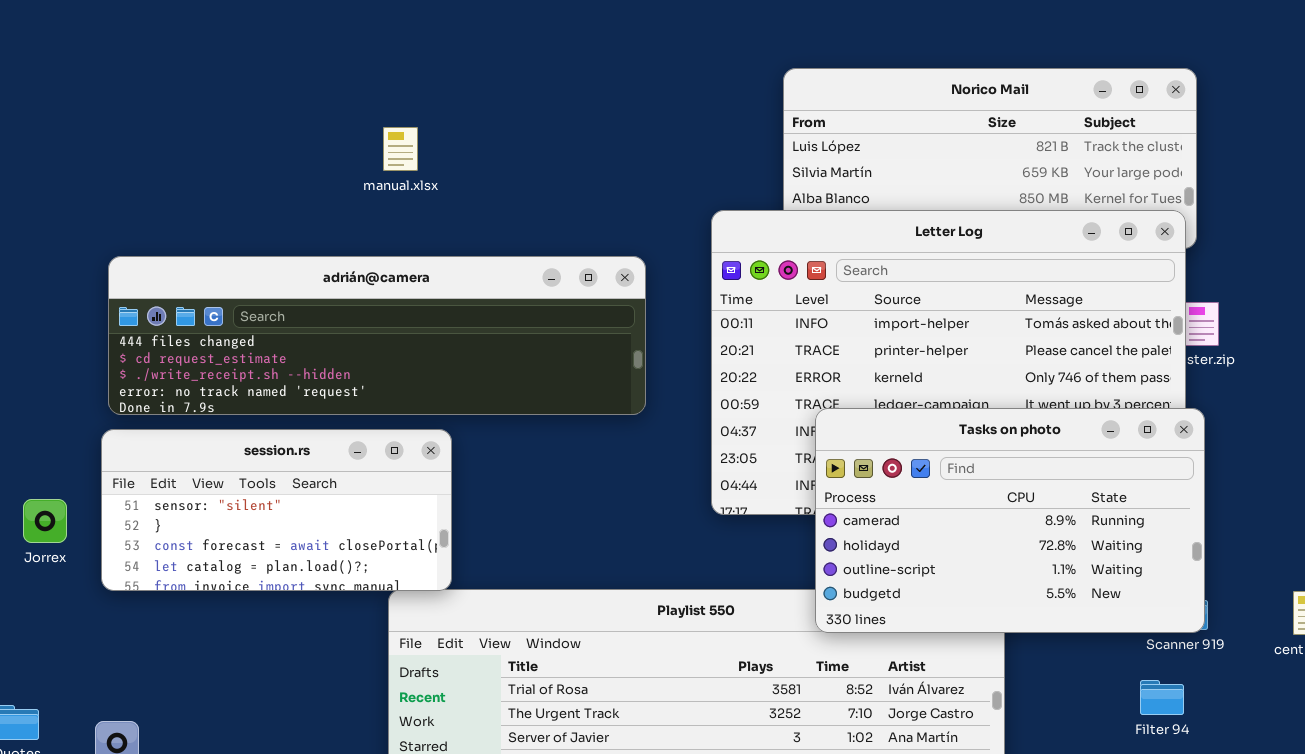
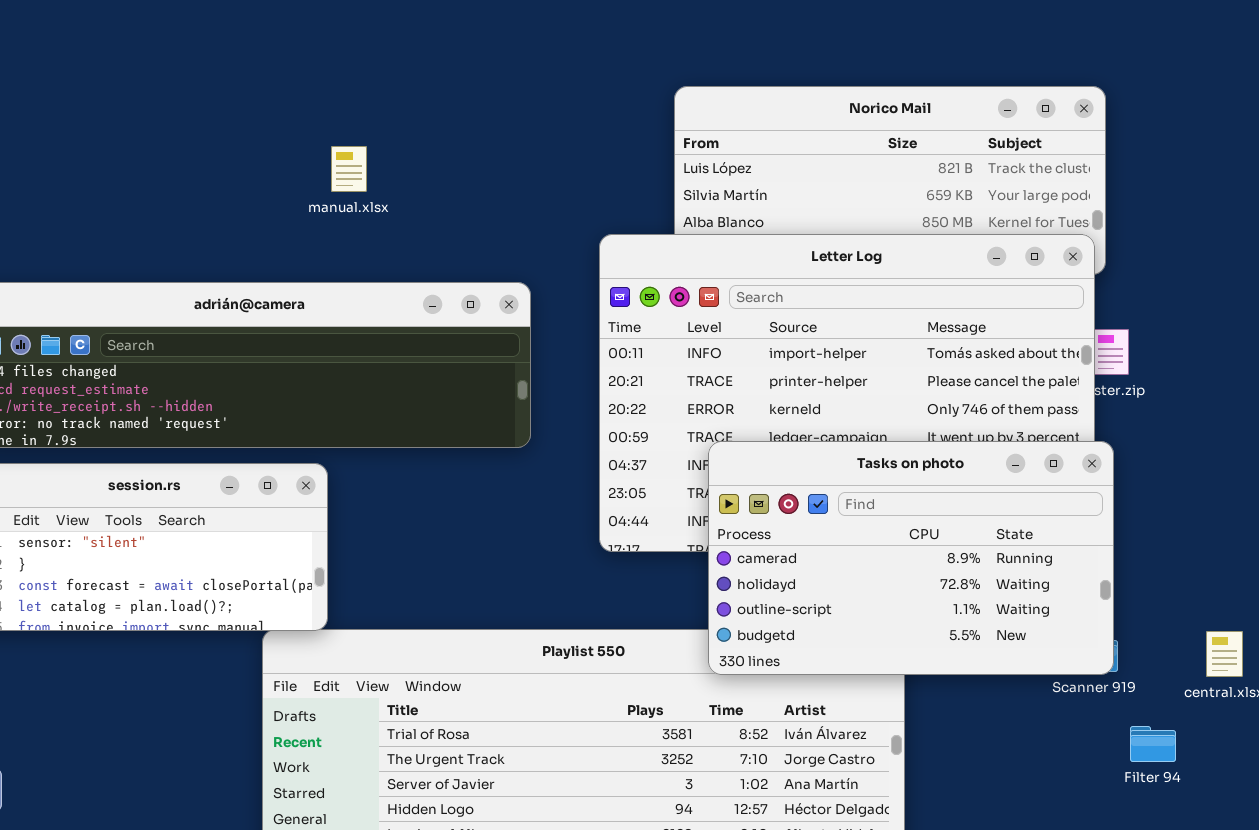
manual.xlsx: [383,127,418,171] -> [331,146,367,192], moved
Filter 94: [1140,680,1184,715] -> [1130,726,1176,762], moved

